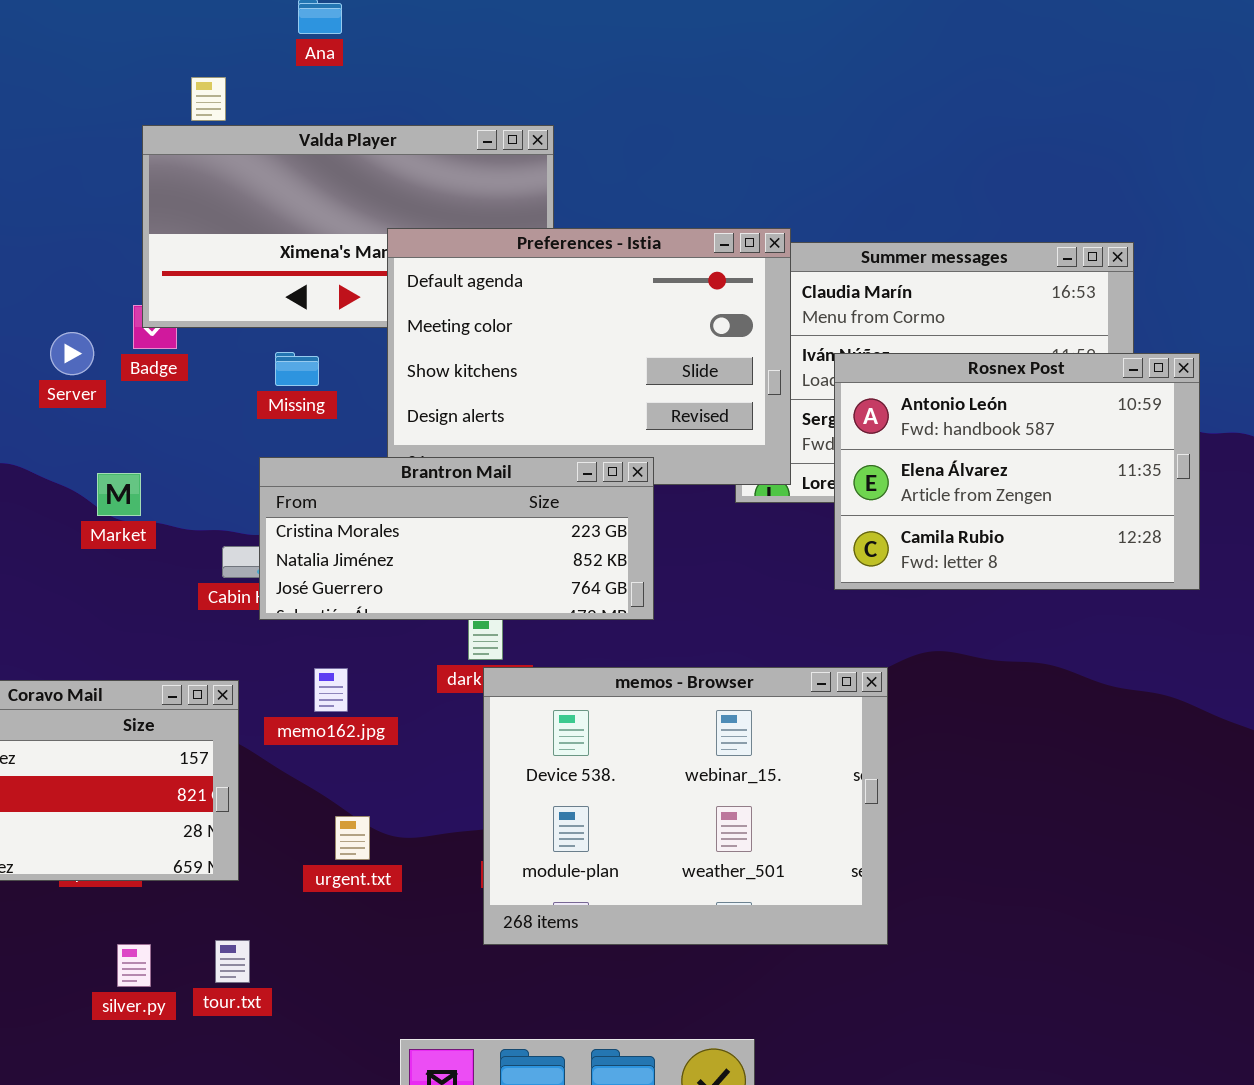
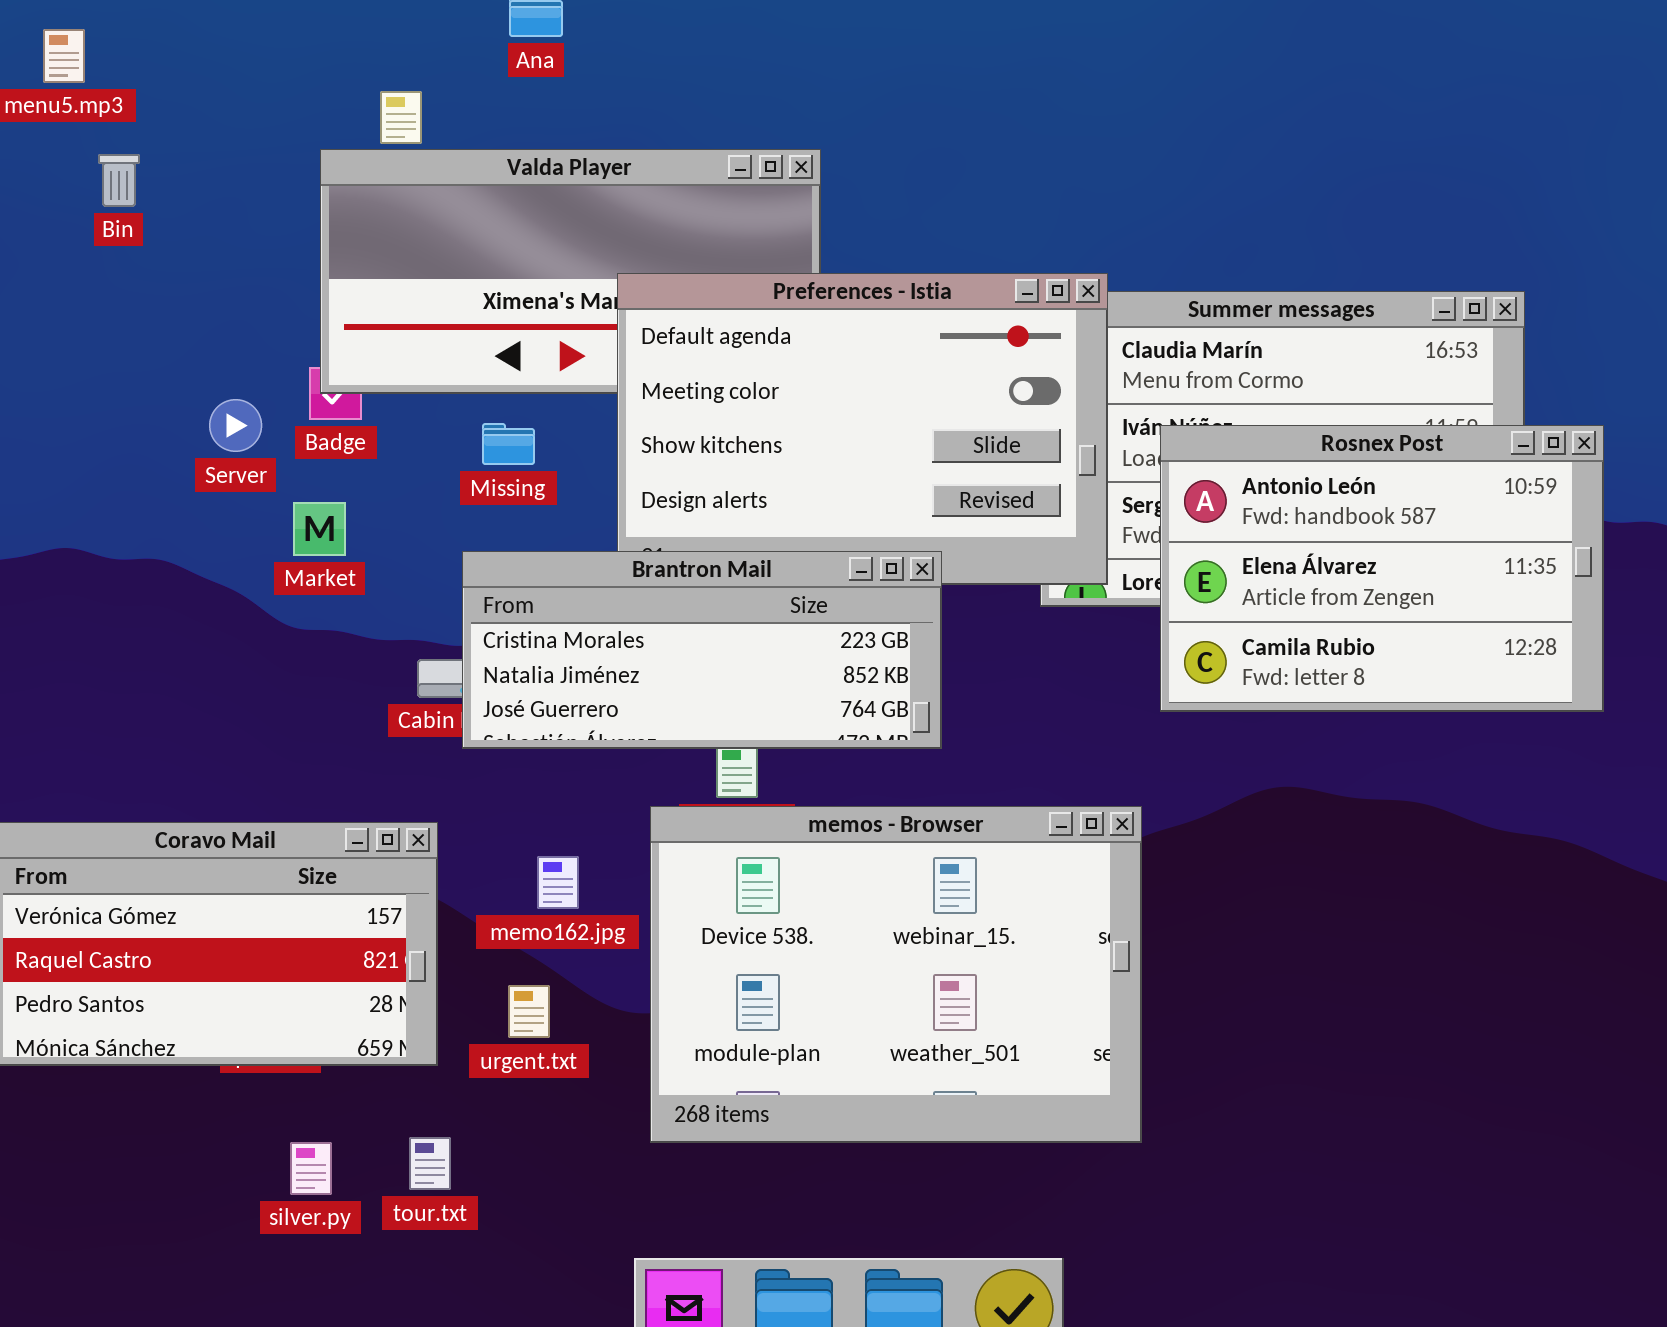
Market: [97,473,141,516] -> [293,502,346,556], moved
memos - Browser: [483,667,888,945] -> [650,806,1142,1143], moved
memo162.jpg: [314,668,348,712] -> [537,856,579,909], moved
urgent.txt: [335,816,370,860] -> [508,985,550,1038], moved

